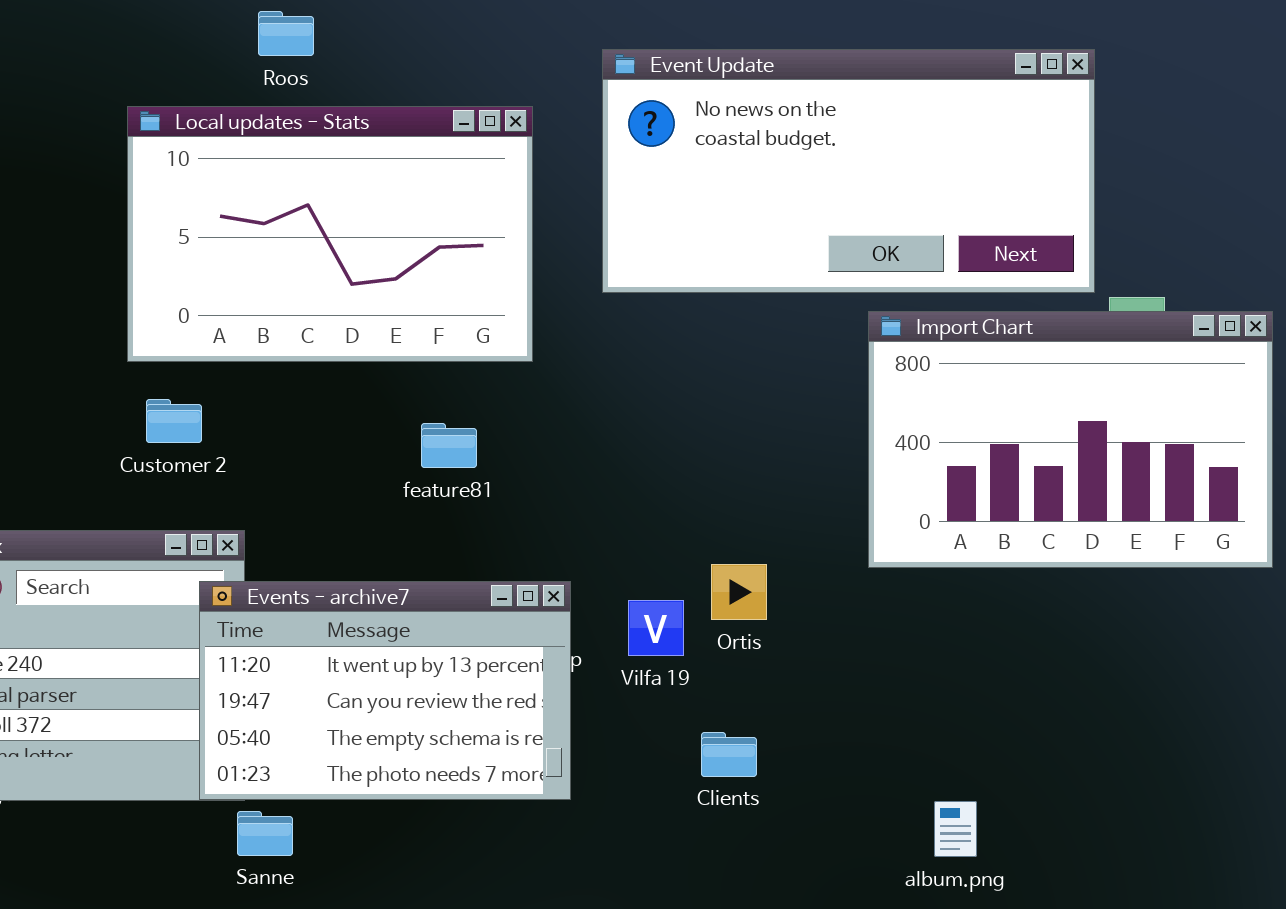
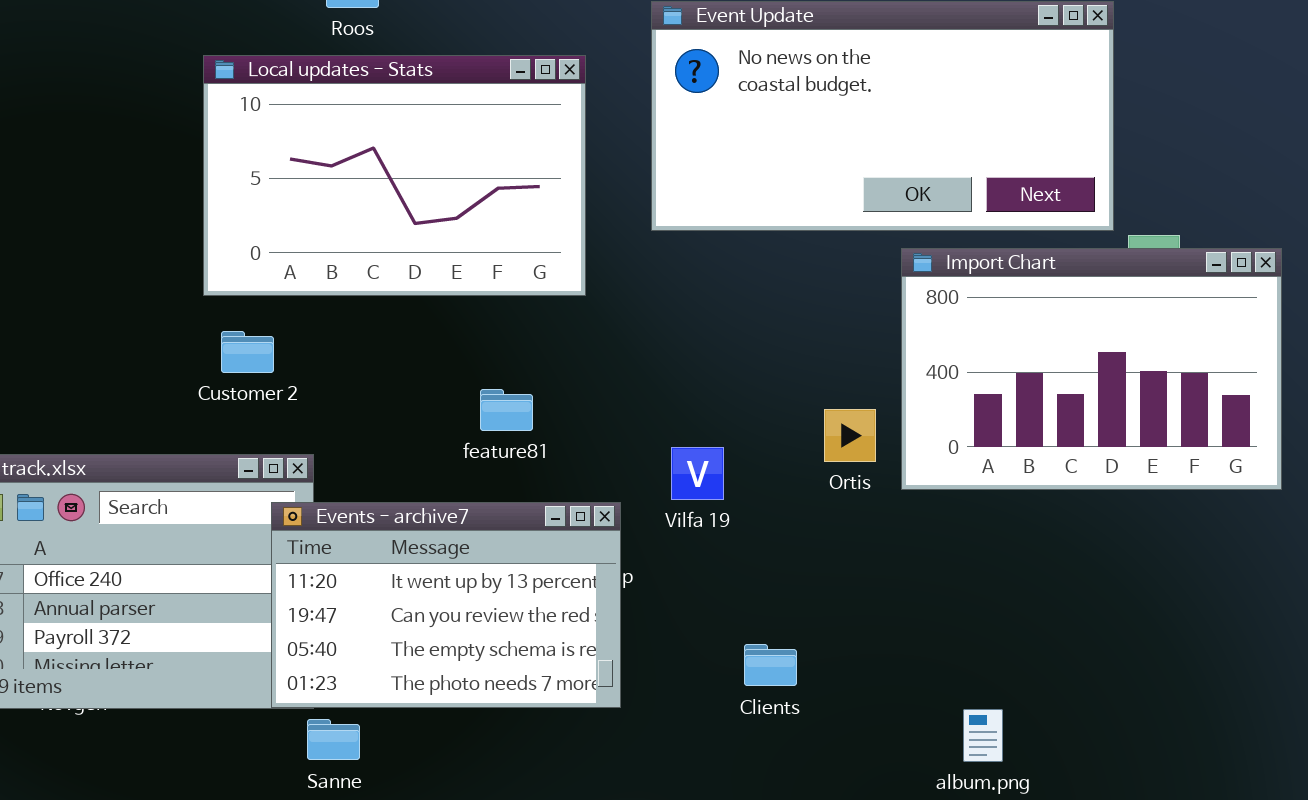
feature81: [421,423,477,468] -> [480,389,533,431], moved
Ortis: [711,564,767,620] -> [824,409,876,462], moved
Vilfa 19: [628,600,684,656] -> [671,447,724,500], moved

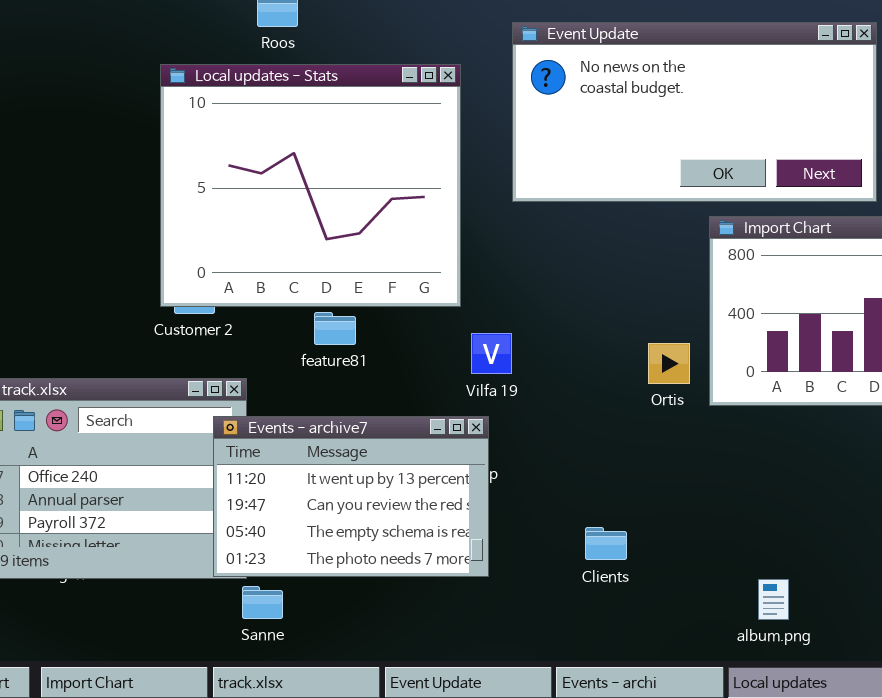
Local updates - Stats: [203,55,586,296] -> [160,64,461,307], resized
feature81: [480,389,533,431] -> [314,312,356,345], moved
Vilfa 19: [671,447,724,500] -> [471,333,512,374], moved

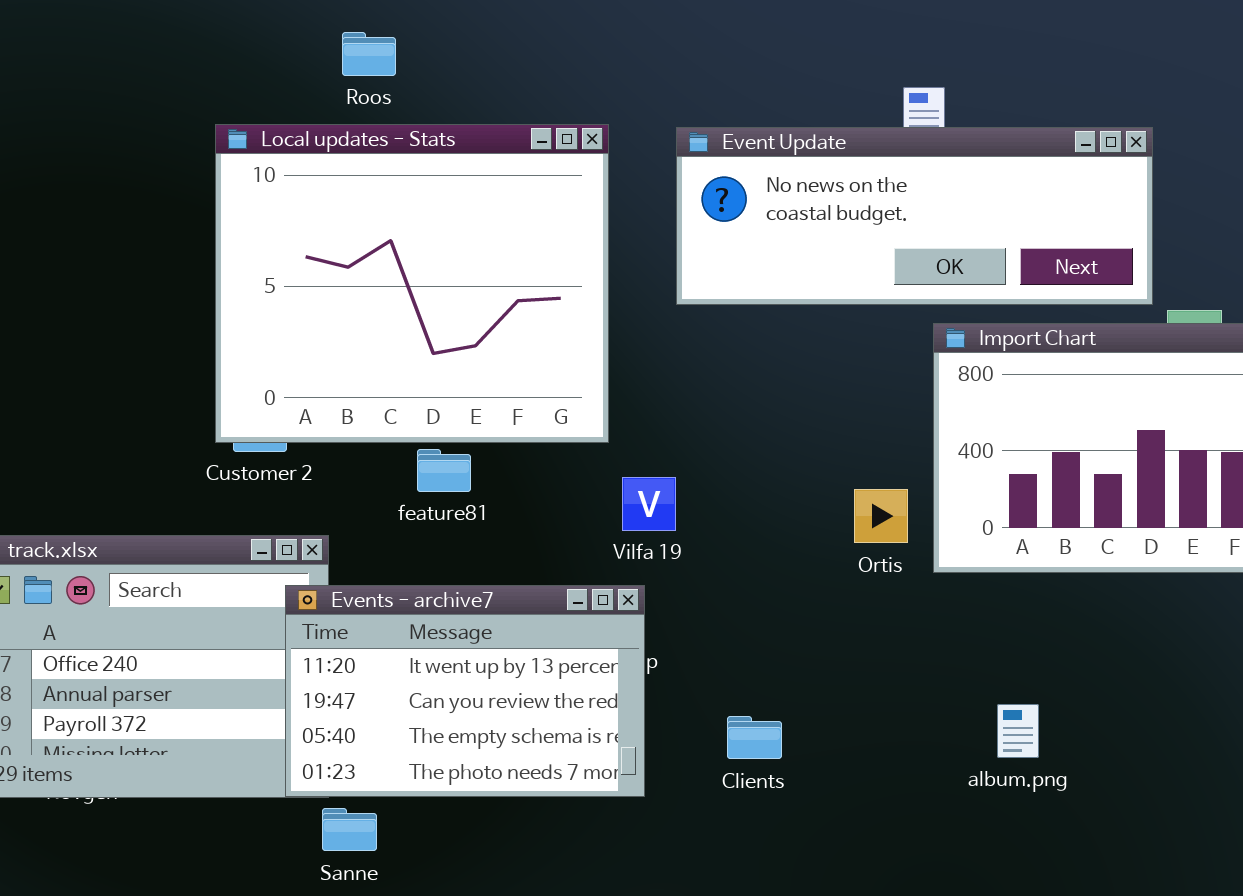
Event Update: [512,22,877,202] -> [676,127,1153,305], resized
Clients: [585,527,627,560] -> [727,716,782,759], moved
album.png: [758,579,789,620] -> [997,704,1039,758], moved

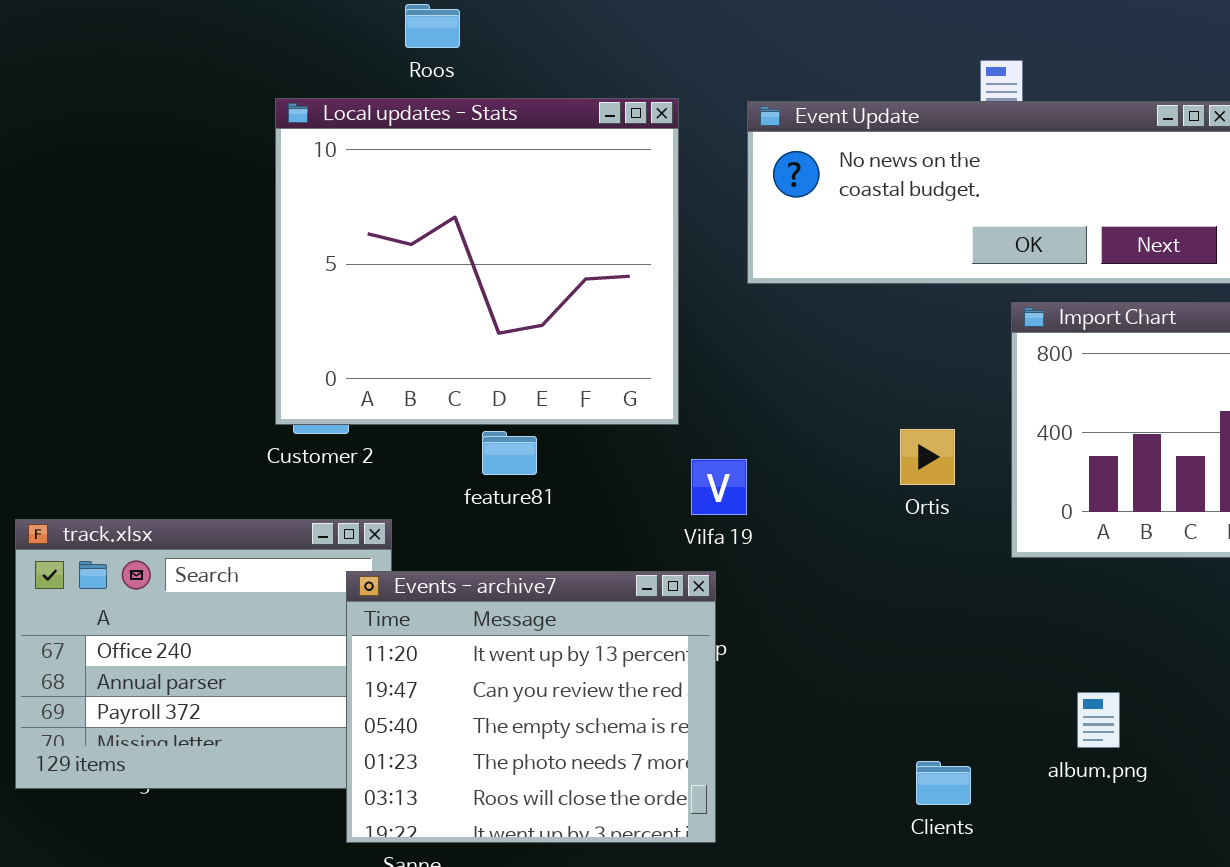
Ortis: [854,489,908,543] -> [900,429,955,485], moved
Events - archive7: [285,585,645,797] -> [346,571,716,843], resized
Clients: [727,716,782,759] -> [916,761,971,805], moved

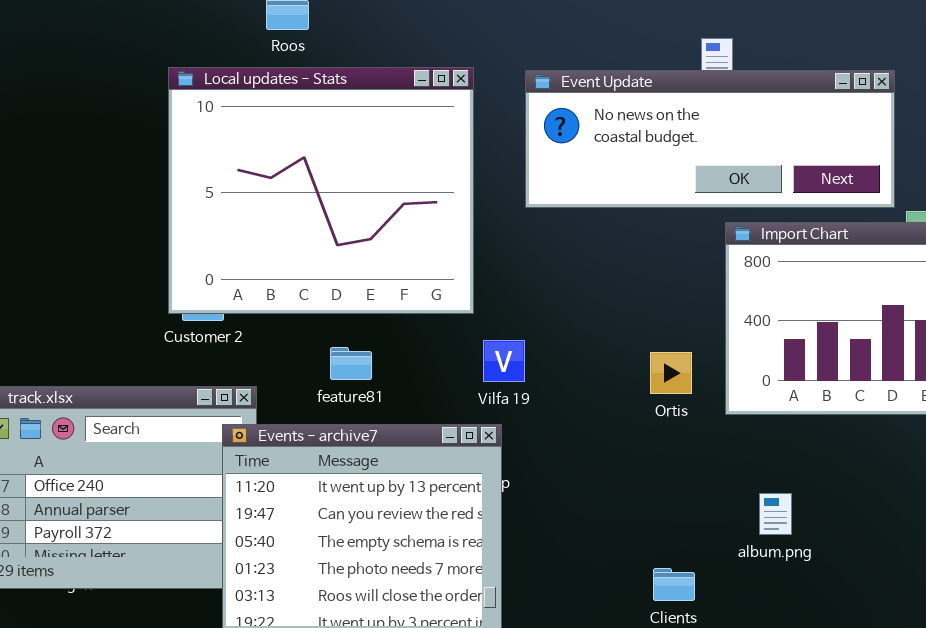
Ortis: [900,429,955,485] -> [650,352,692,394], moved
feature81: [482,431,537,475] -> [330,347,372,380], moved
album.png: [1077,692,1120,748] -> [759,493,792,535], moved

